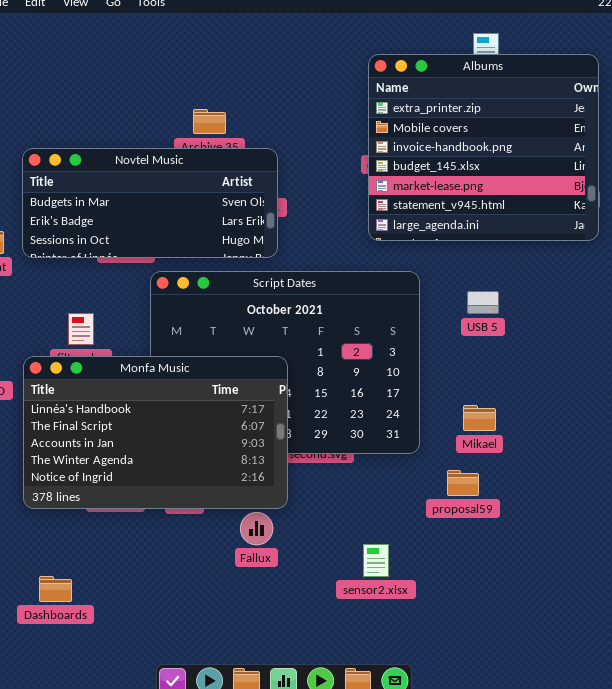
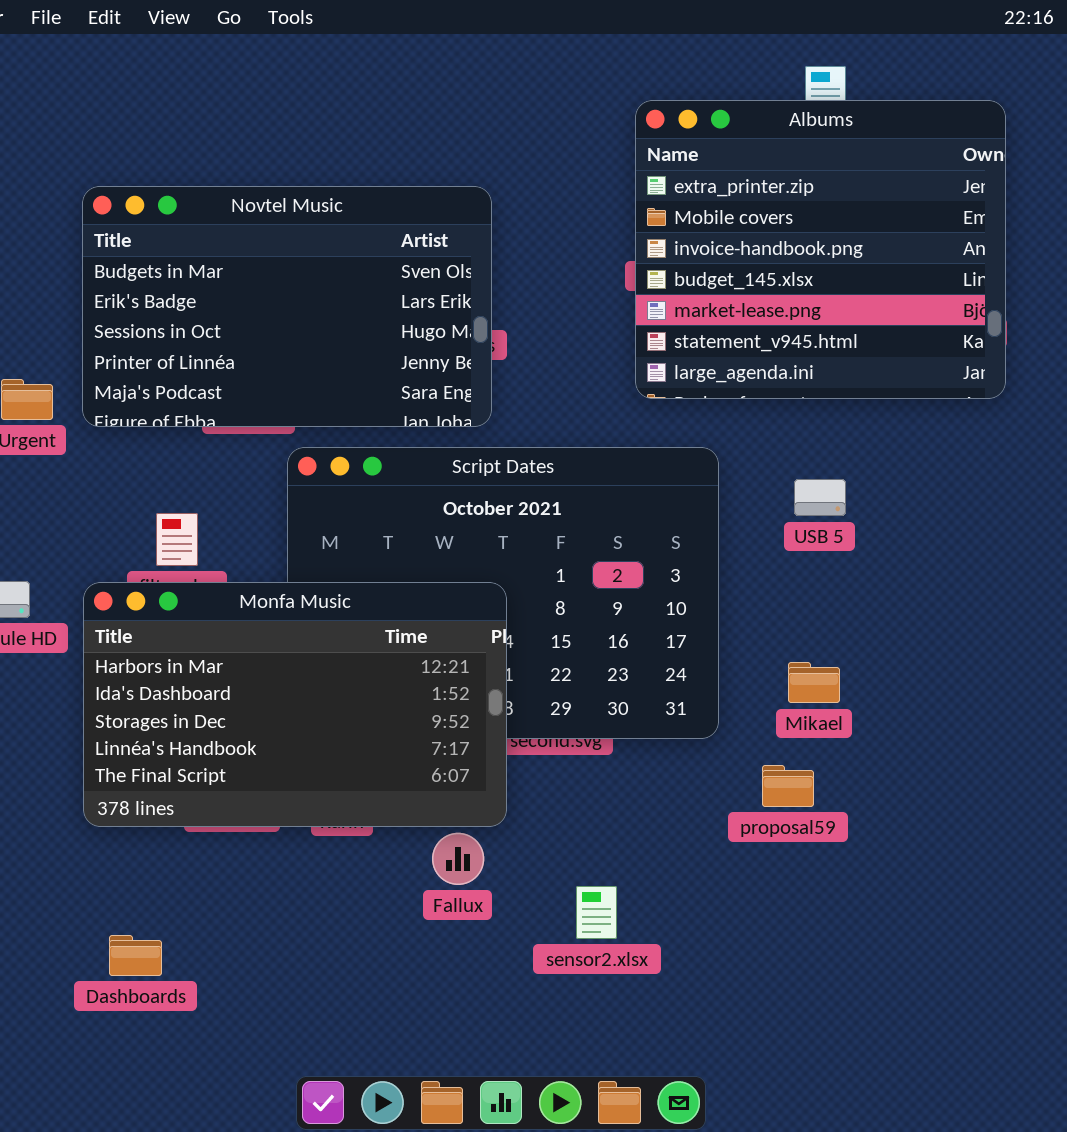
Novtel Music: [22,148,278,258] -> [82,186,492,427], resized
Monfa Music: [23,356,288,509] -> [83,582,507,827], scrolled up 3 rows
sensor2.xlsx: [363,544,389,577] -> [576,886,617,939], moved

